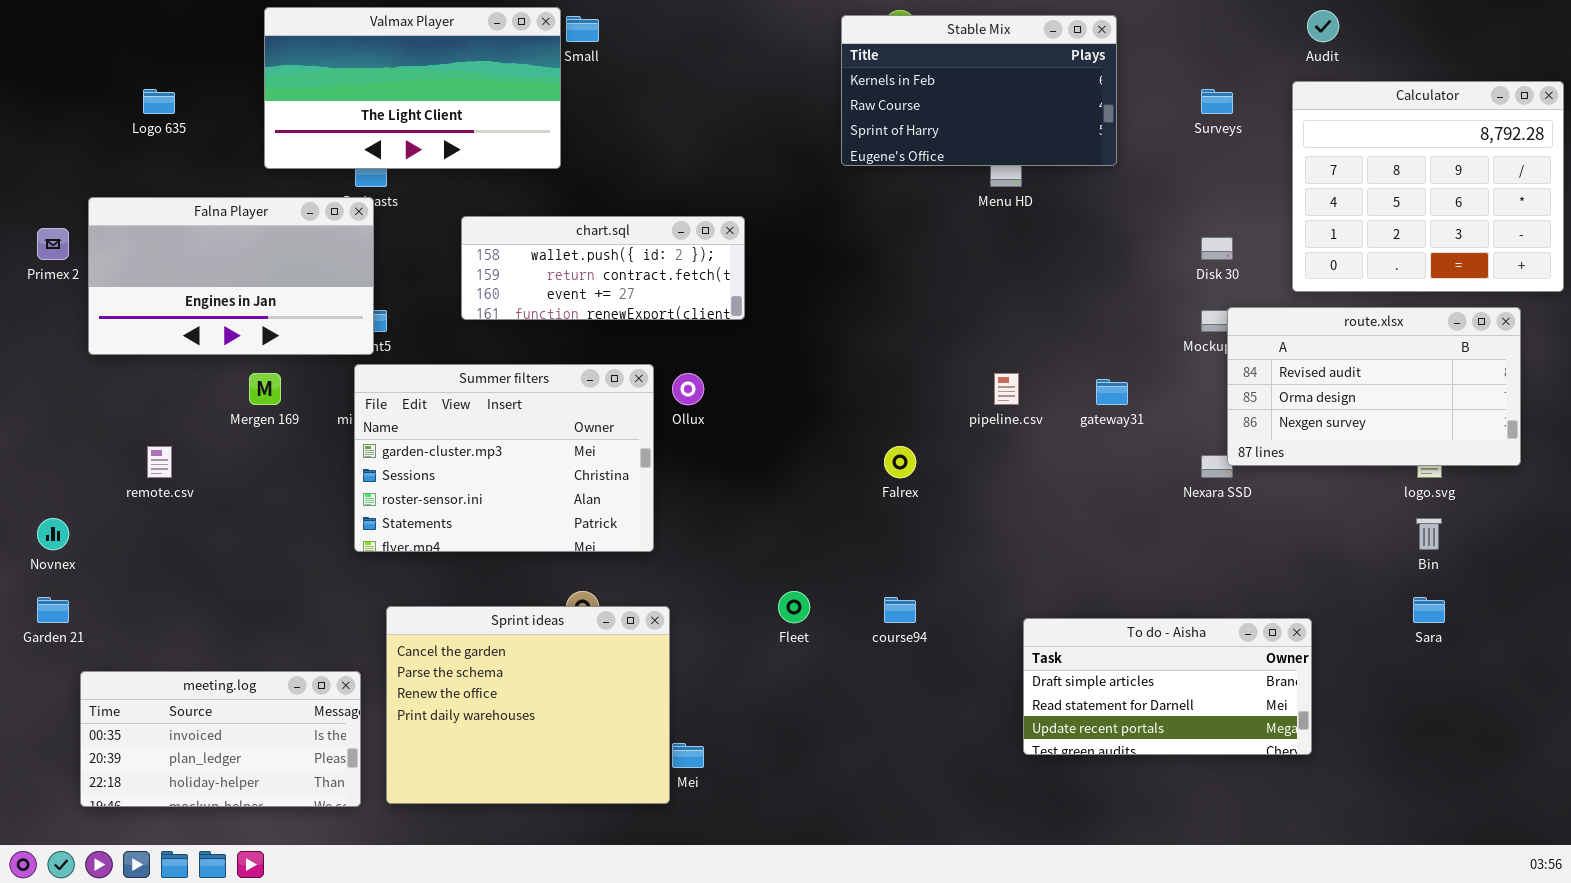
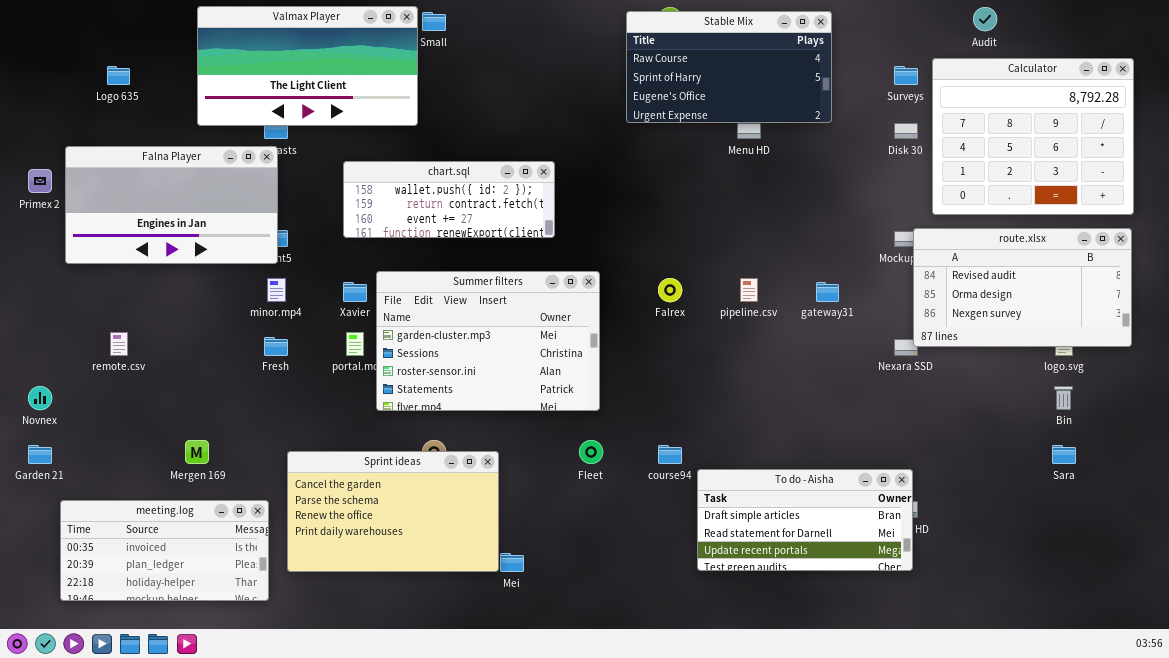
Stable Mix: [841,15,1117,166] -> [626,11,832,123], scrolled down 1 row
Calculator: [1292,81,1564,292] -> [932,58,1134,215], moved
Disk 30: [1201,237,1233,260] -> [894,123,918,139], moved
Summer filters: [354,364,654,552] -> [376,271,600,411], moved
Mergen 169: [249,373,281,405] -> [185,440,209,464], moved
Falrex: [884,446,916,478] -> [658,278,682,302], moved
Sprint ideas: [386,606,670,804] -> [287,451,499,572], resized
To do - Aisha: [1023,618,1312,755] -> [697,469,913,571], moved

